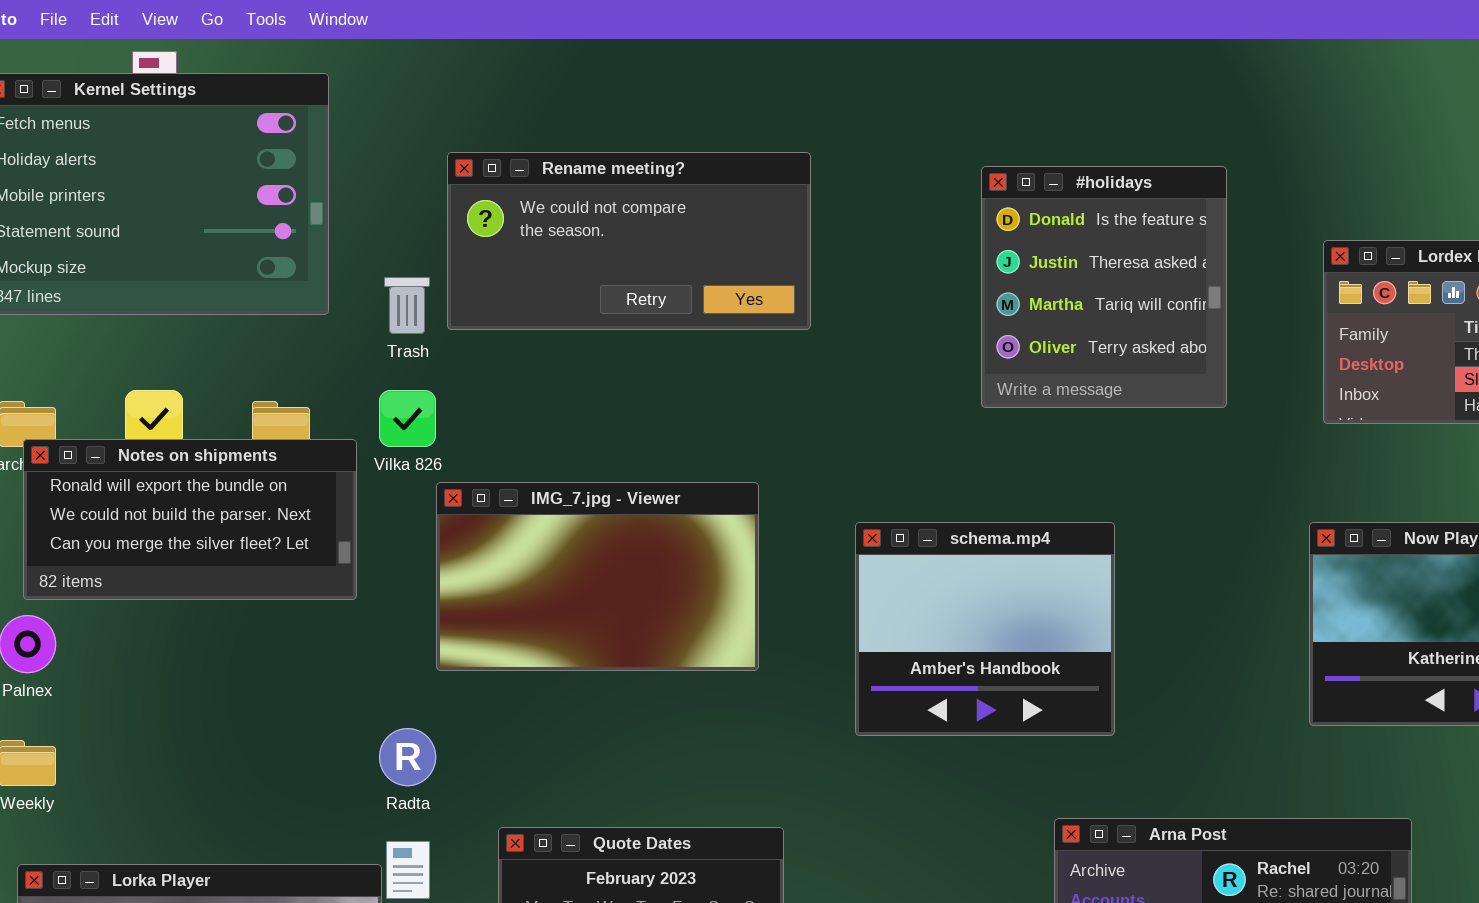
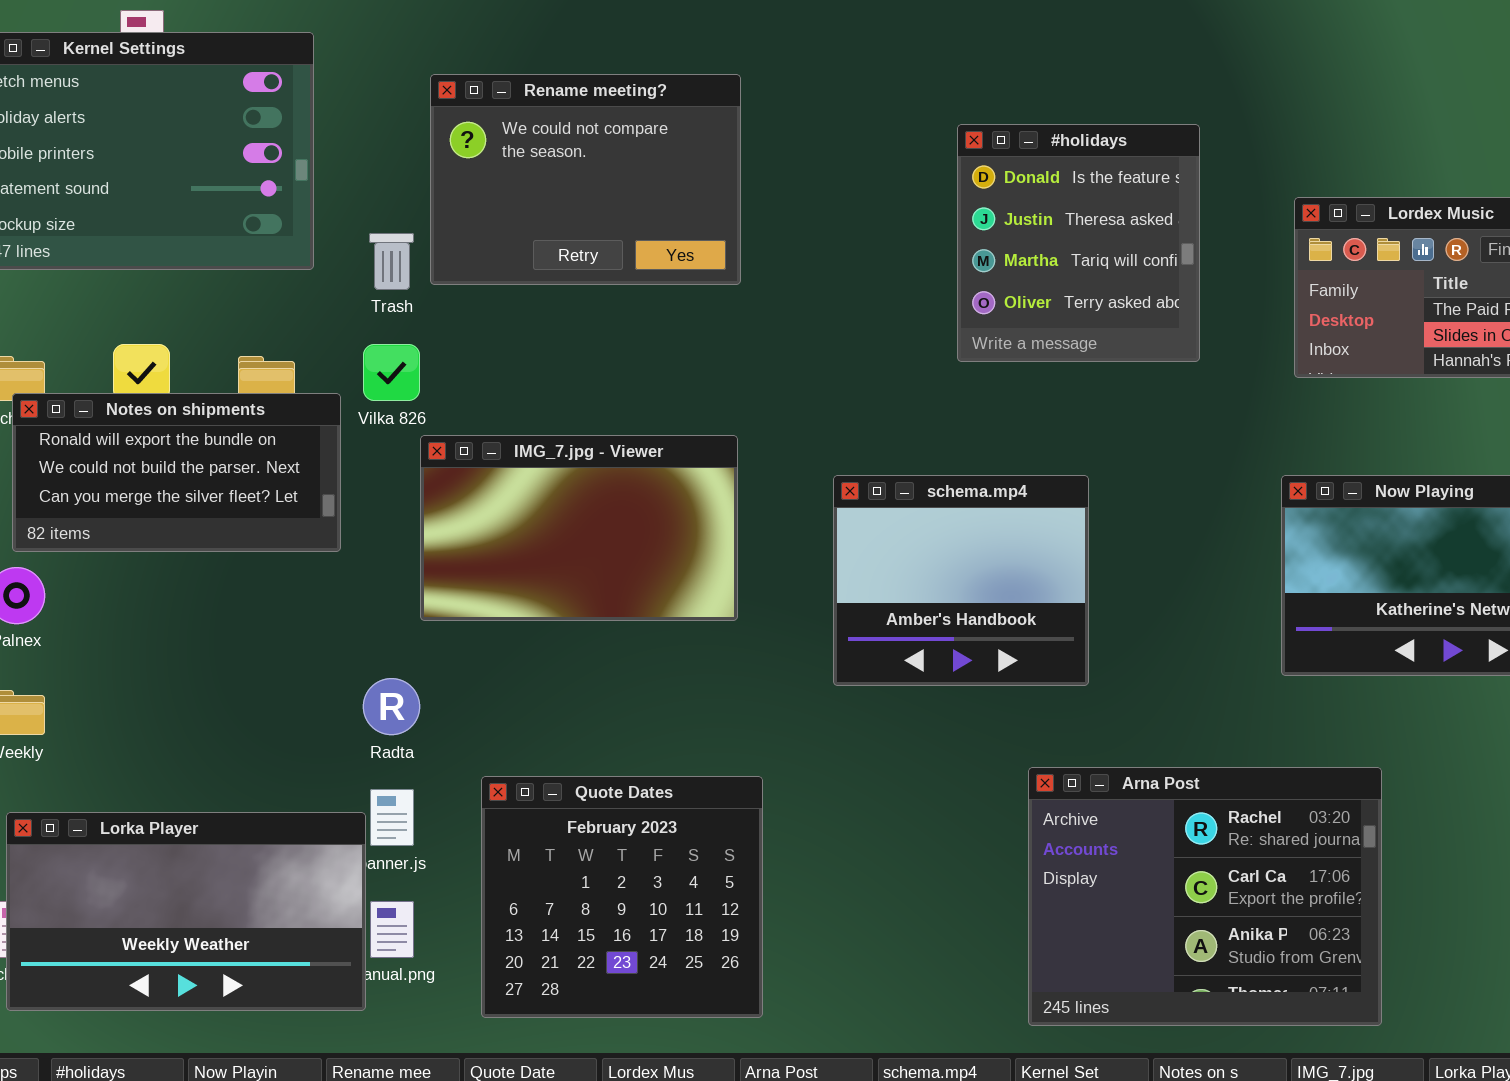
Rename meeting?: [447,152,811,330] -> [430,74,741,285], resized

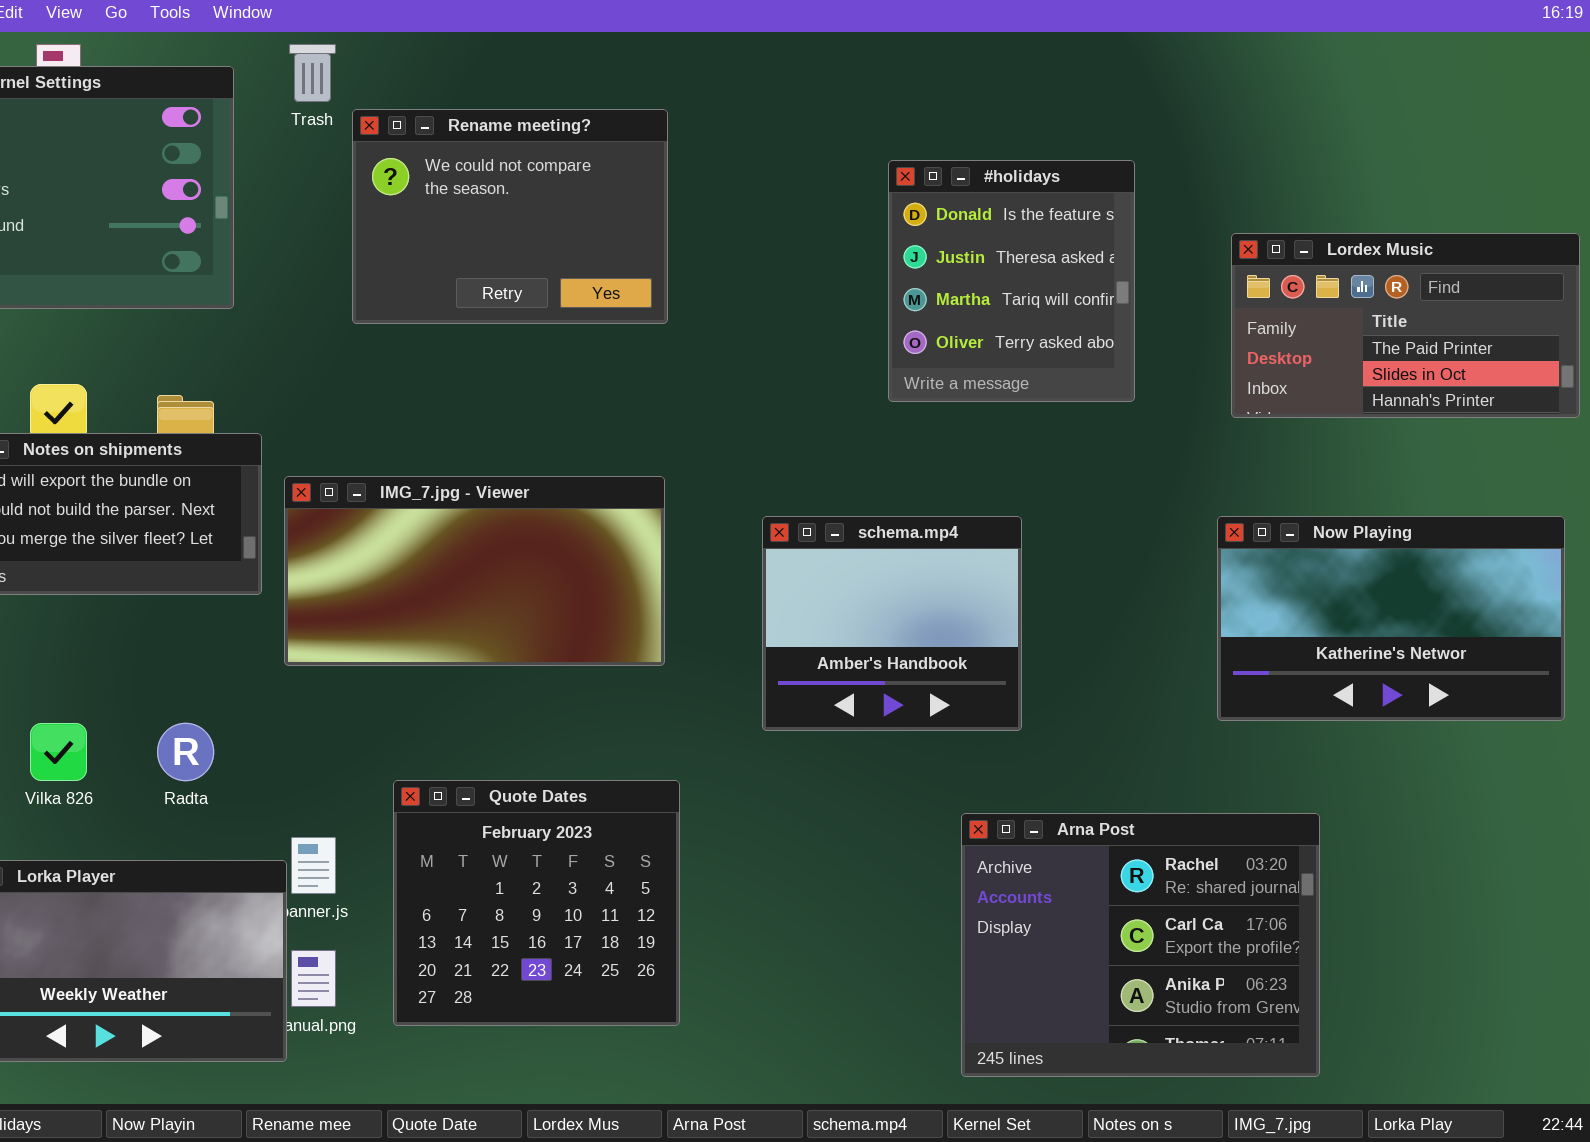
Trash: [369,233,414,290] -> [289,44,336,102], moved
Vilka 826: [363,344,420,401] -> [30,723,87,781], moved
IMG_7.jpg - Viewer: [420,435,738,621] -> [284,476,665,666], resized
Radta: [363,678,420,735] -> [157,723,214,781], moved
Quote Dates: [481,776,763,1018] -> [393,780,680,1026], moved

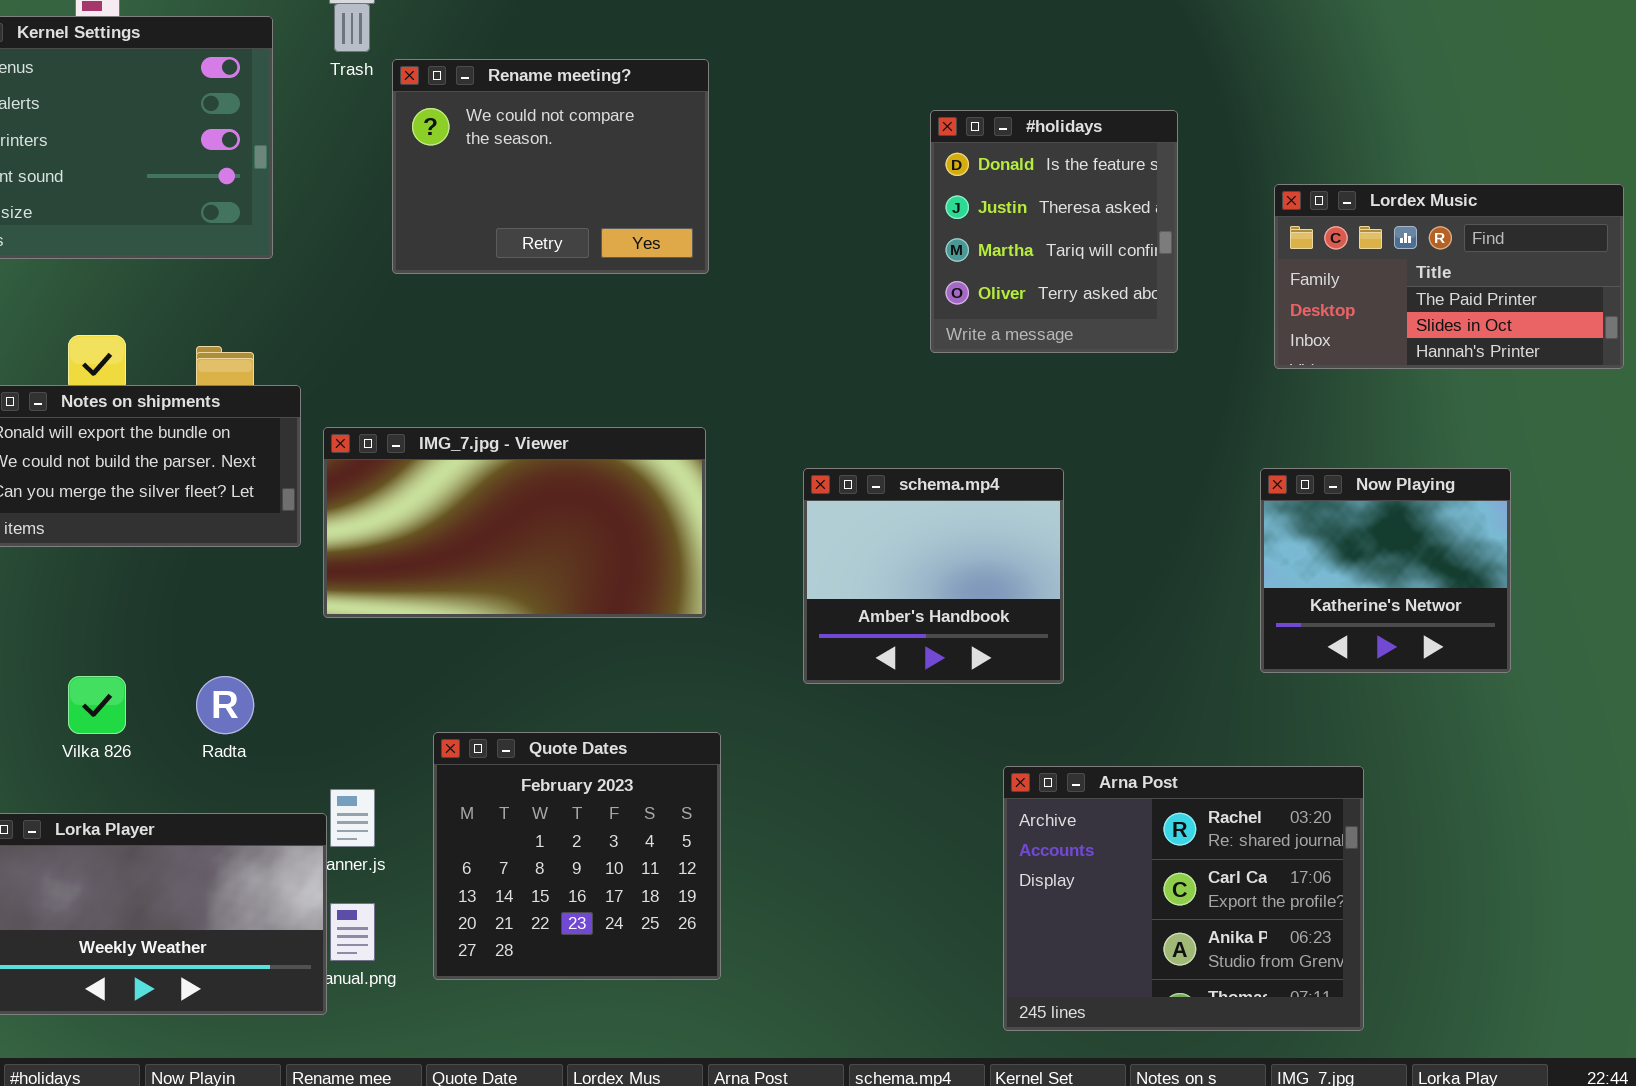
Now Playing: [1217,516,1565,721] -> [1260,468,1511,673], resized

